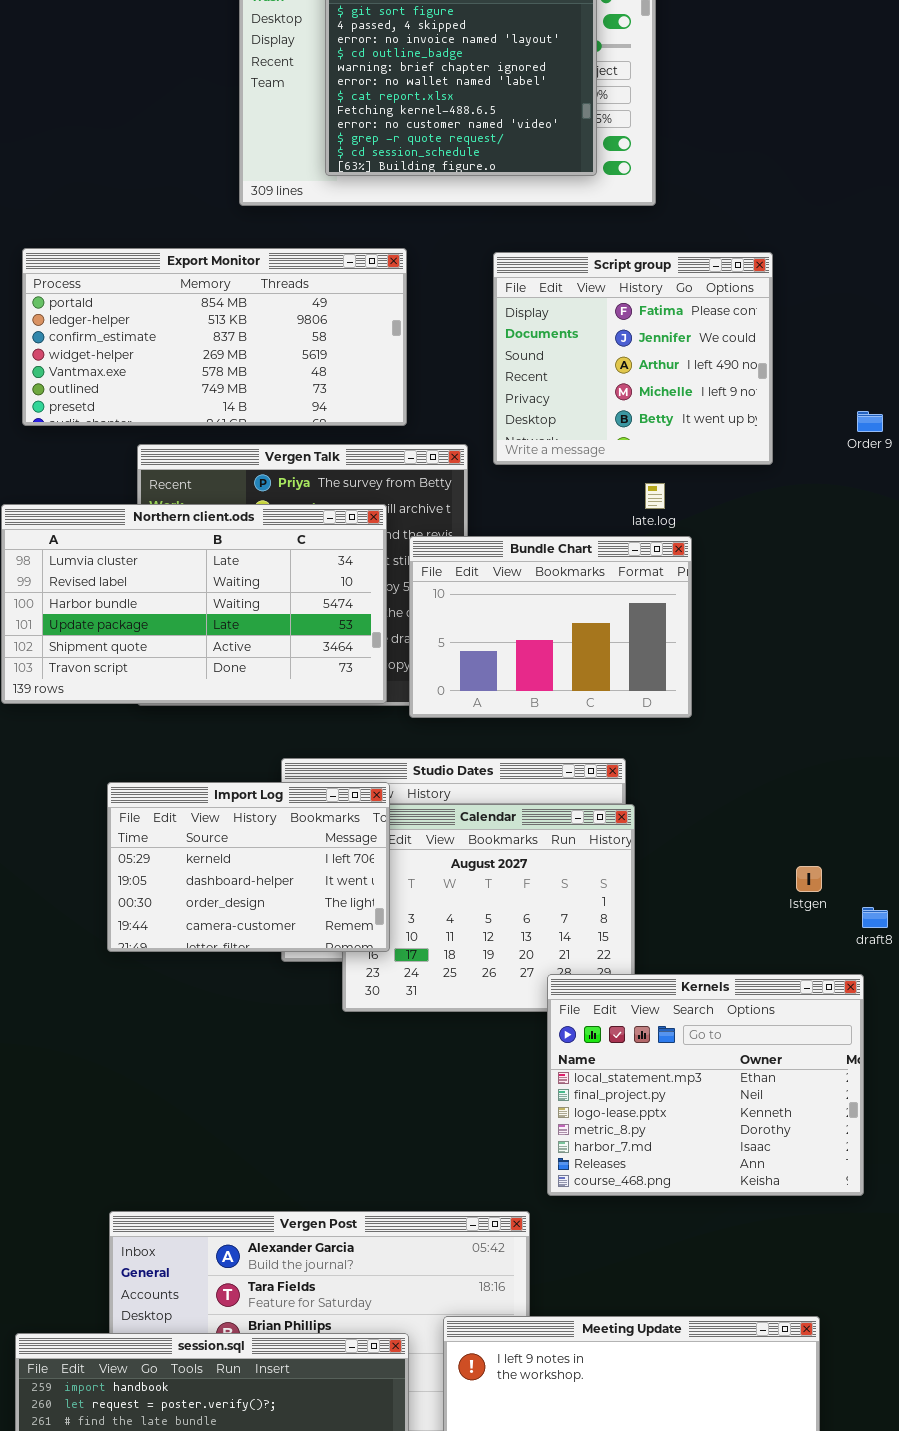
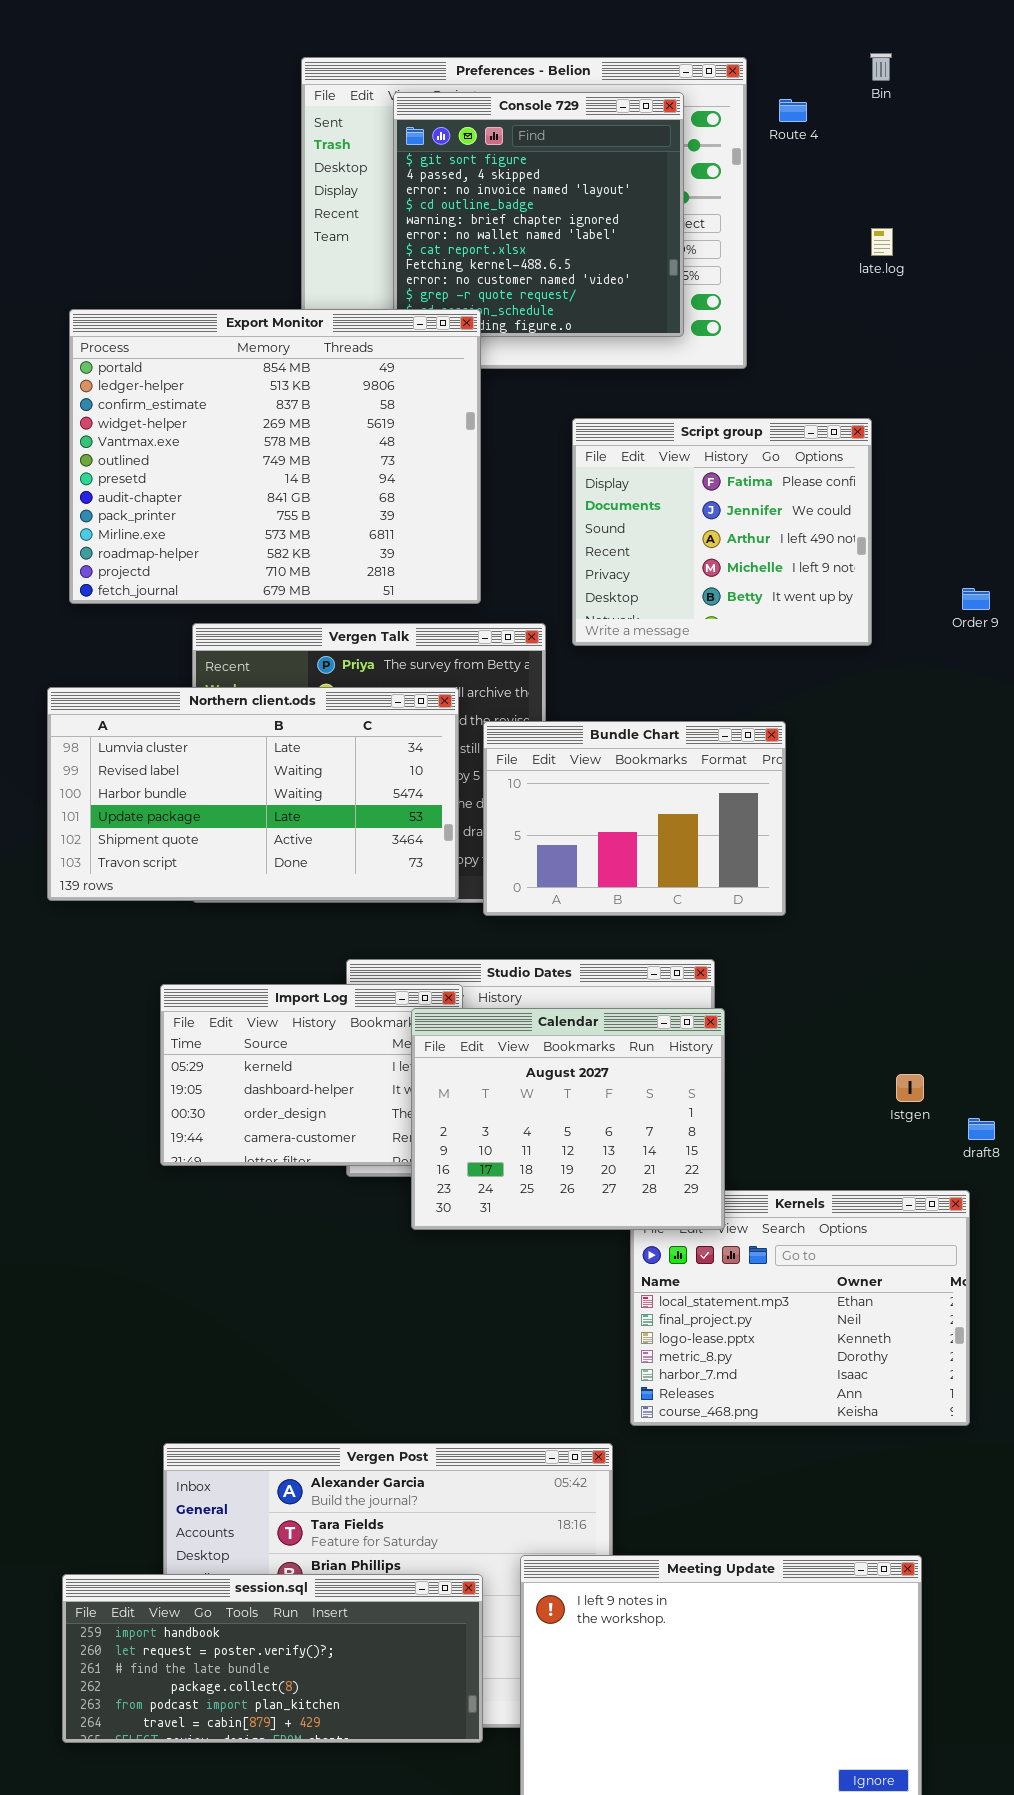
Export Monitor: [22,248,407,426] -> [69,309,481,604], resized
late.log: [645,483,665,509] -> [871,228,893,256], moved
Calendar: [342,804,635,1012] -> [411,1008,725,1230], raised

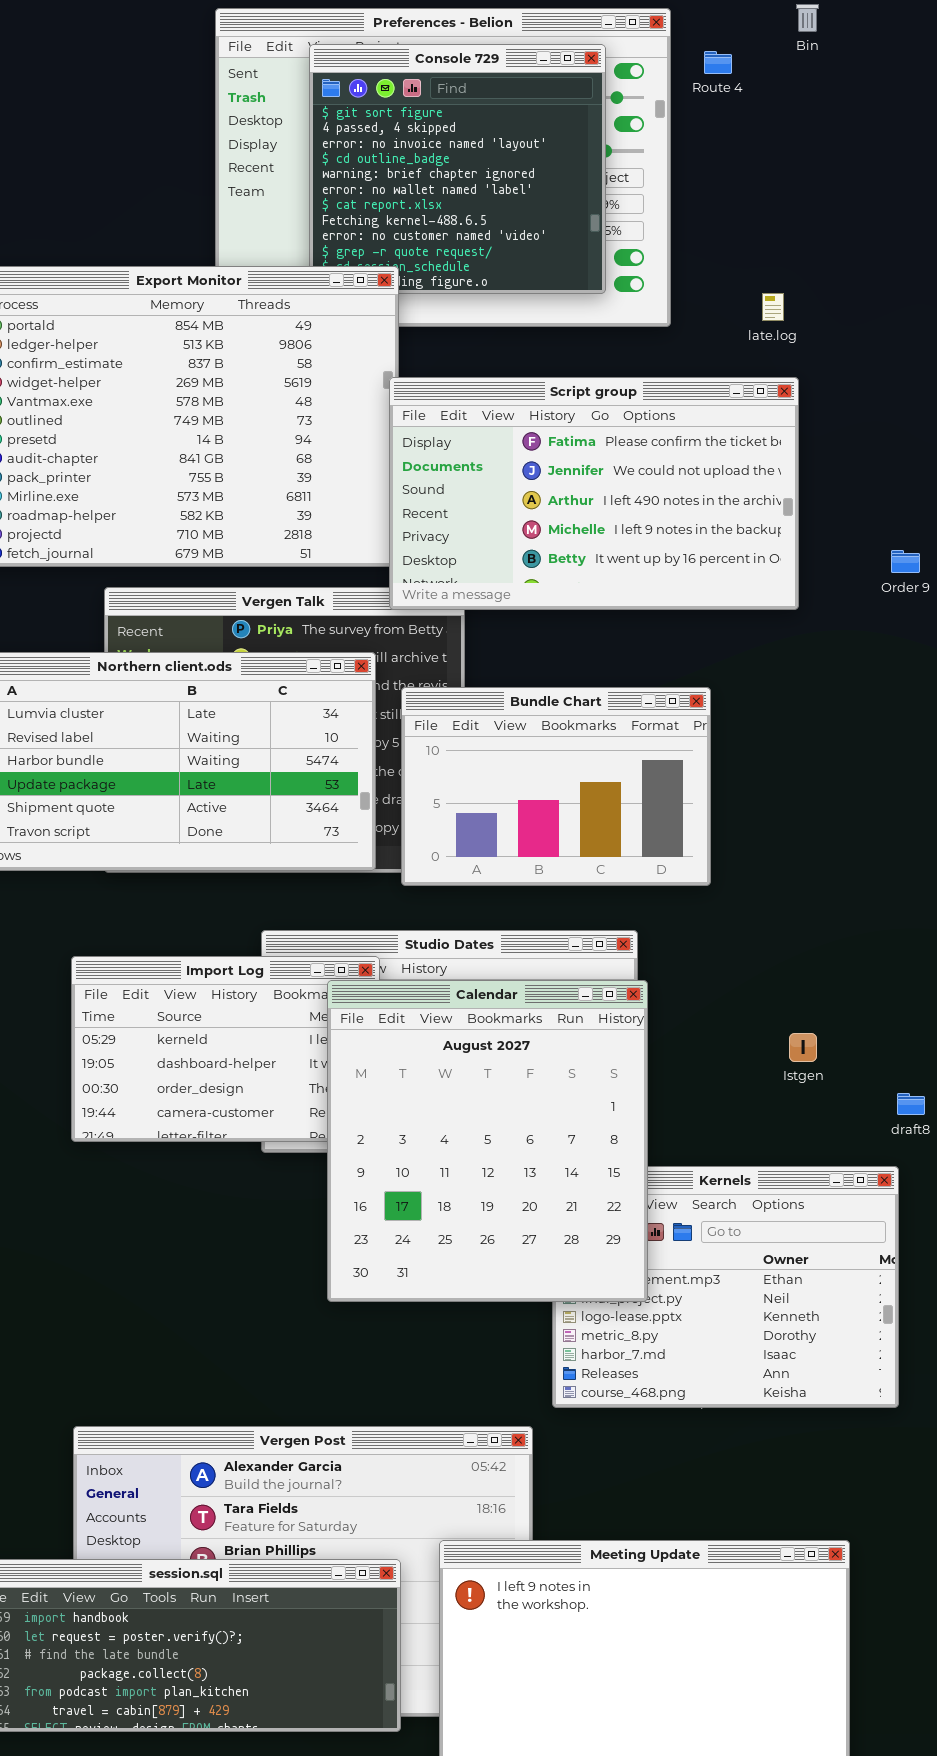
late.log: [871,228,893,256] -> [762,293,784,321], moved
Script group: [572,418,872,646] -> [389,377,799,610], resized
Calendar: [411,1008,725,1230] -> [327,980,648,1302], resized
Istgen: [896,1074,924,1102] -> [789,1033,817,1062], moved

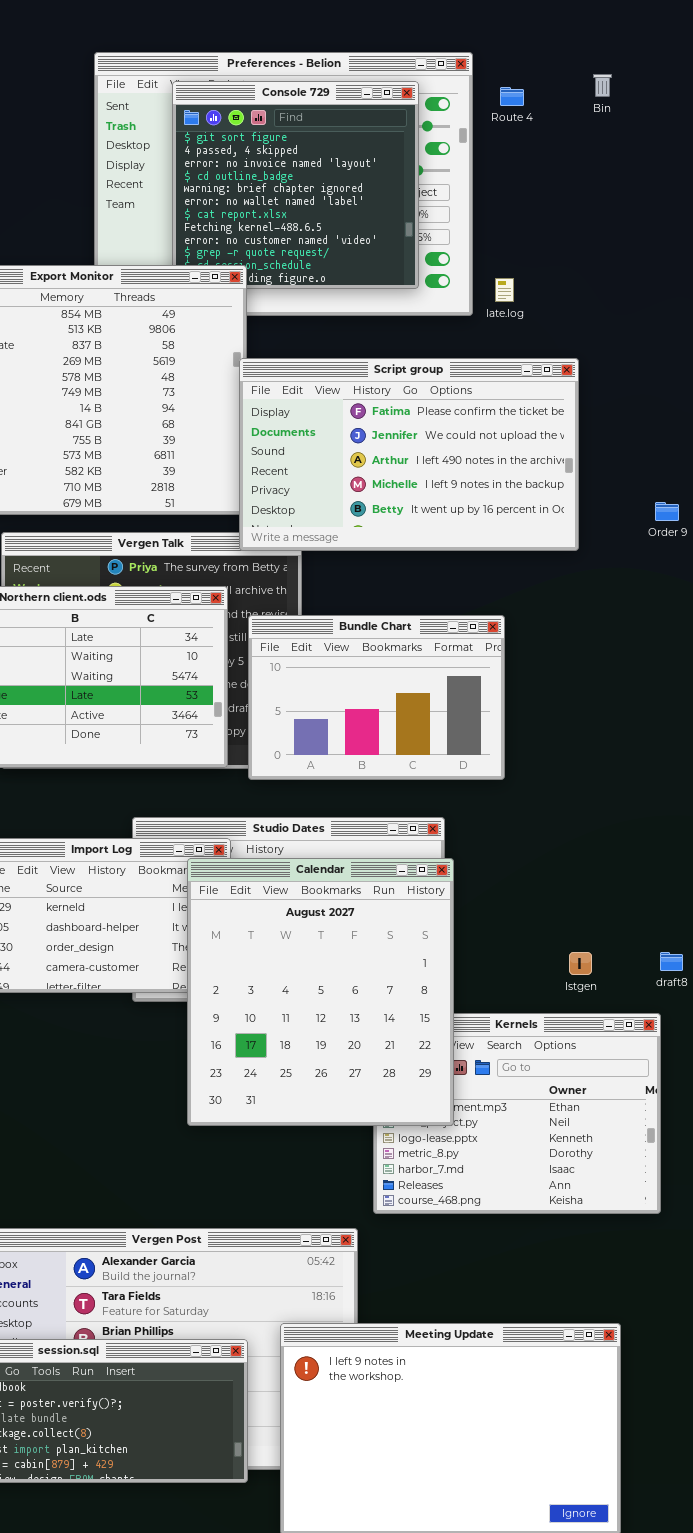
Bin: [796,4,819,32] -> [593,74,612,97], moved
late.log: [762,293,784,321] -> [495,278,514,302], moved
Istgen: [789,1033,817,1062] -> [569,952,592,975], moved

